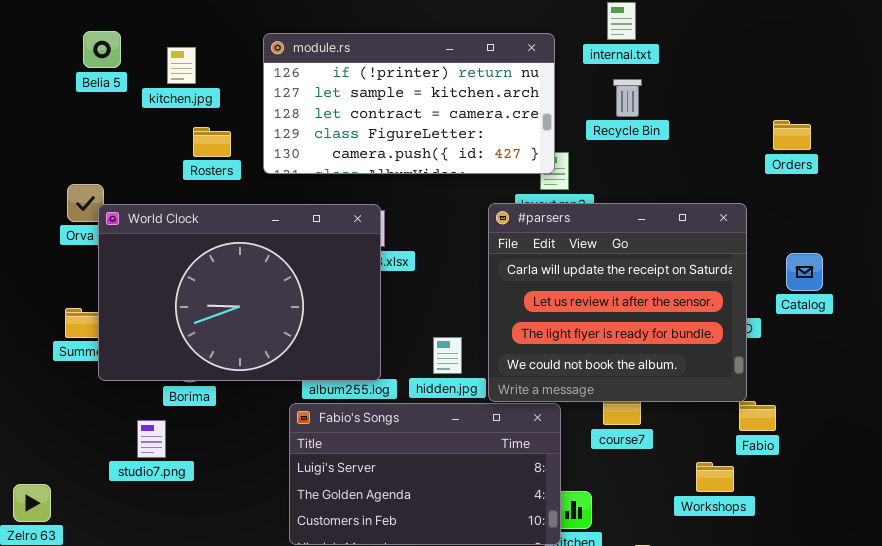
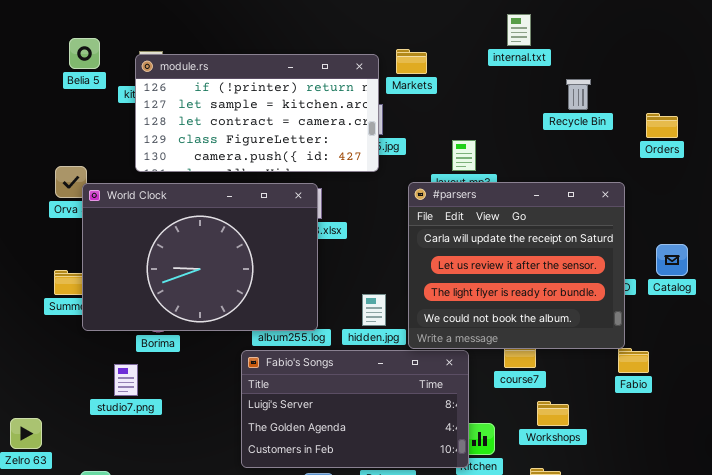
module.rs: [263,33,555,174] -> [135,54,379,172], moved
Recycle Bin: [613,79,642,117] -> [566,79,591,110], moved
Catalog: [786,253,823,291] -> [656,244,688,276], moved
Workshops: [696,462,734,492] -> [537,401,569,426], moved

